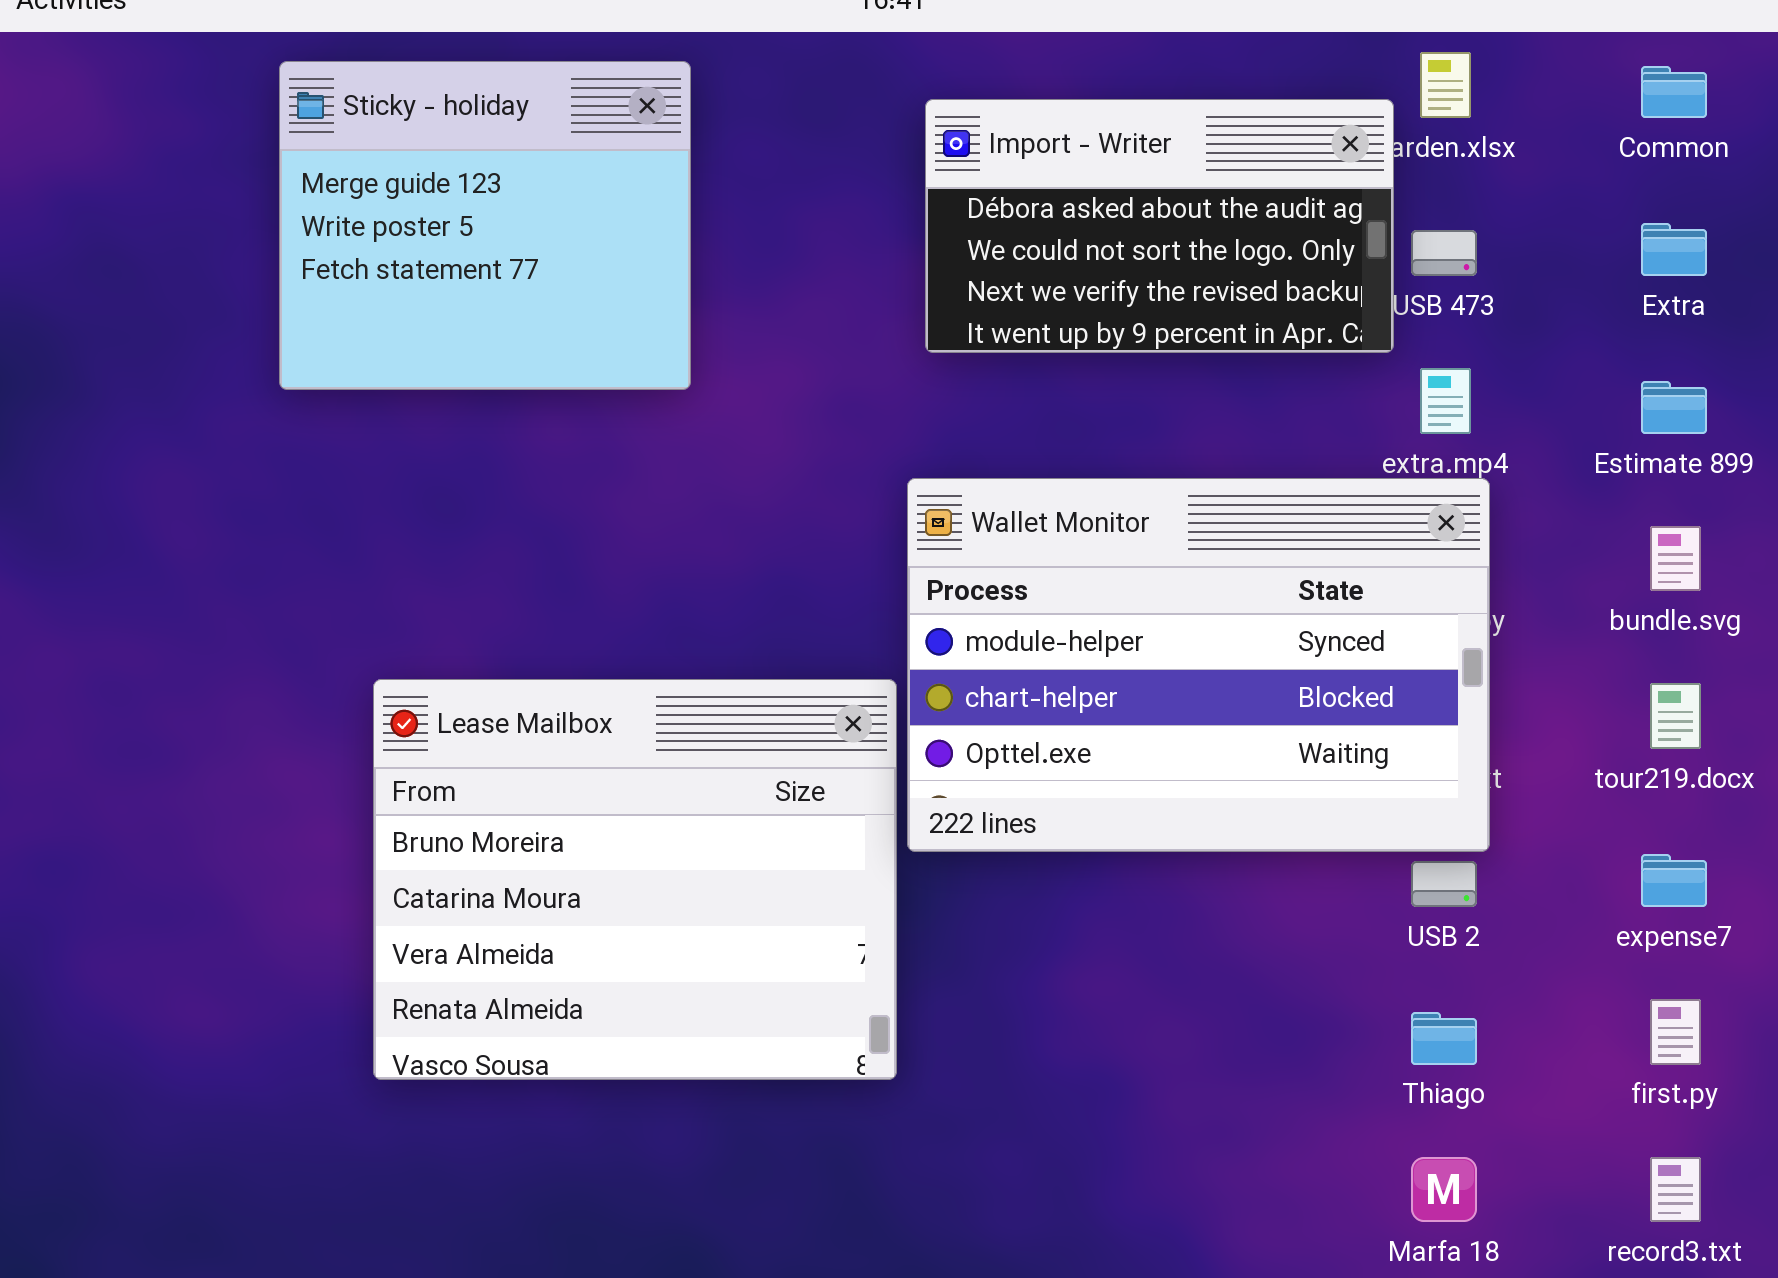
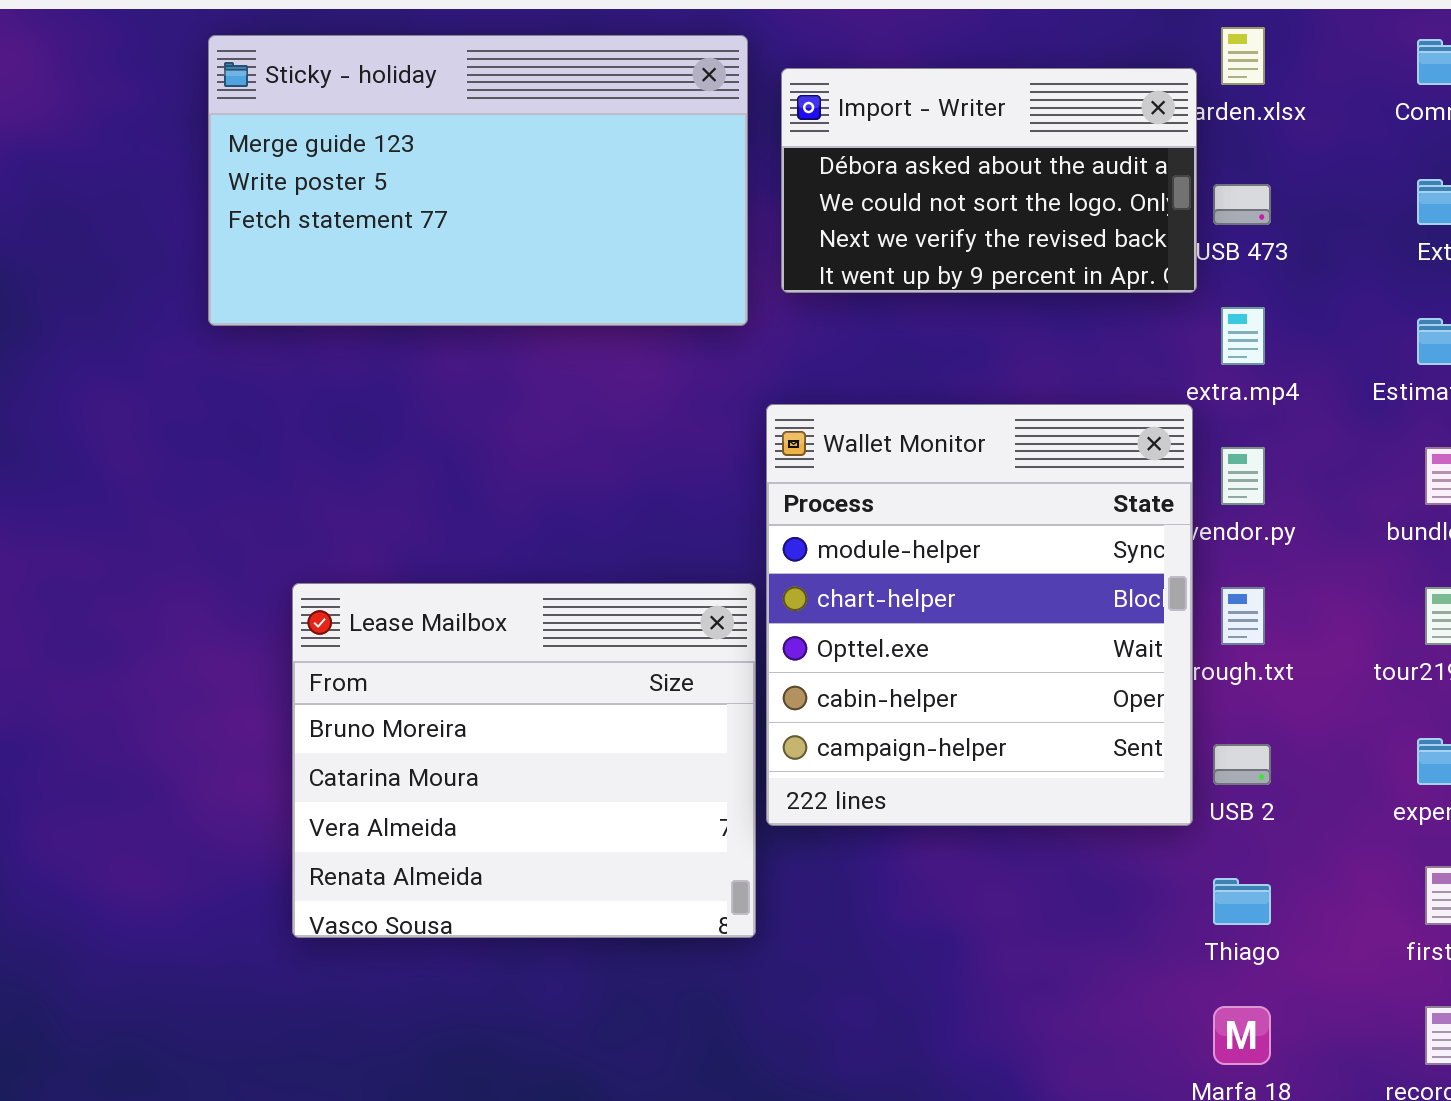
Sticky - holiday: [279,61,691,390] -> [208,35,748,326], resized
Wallet Monitor: [907,478,1490,852] -> [766,404,1193,826], resized

